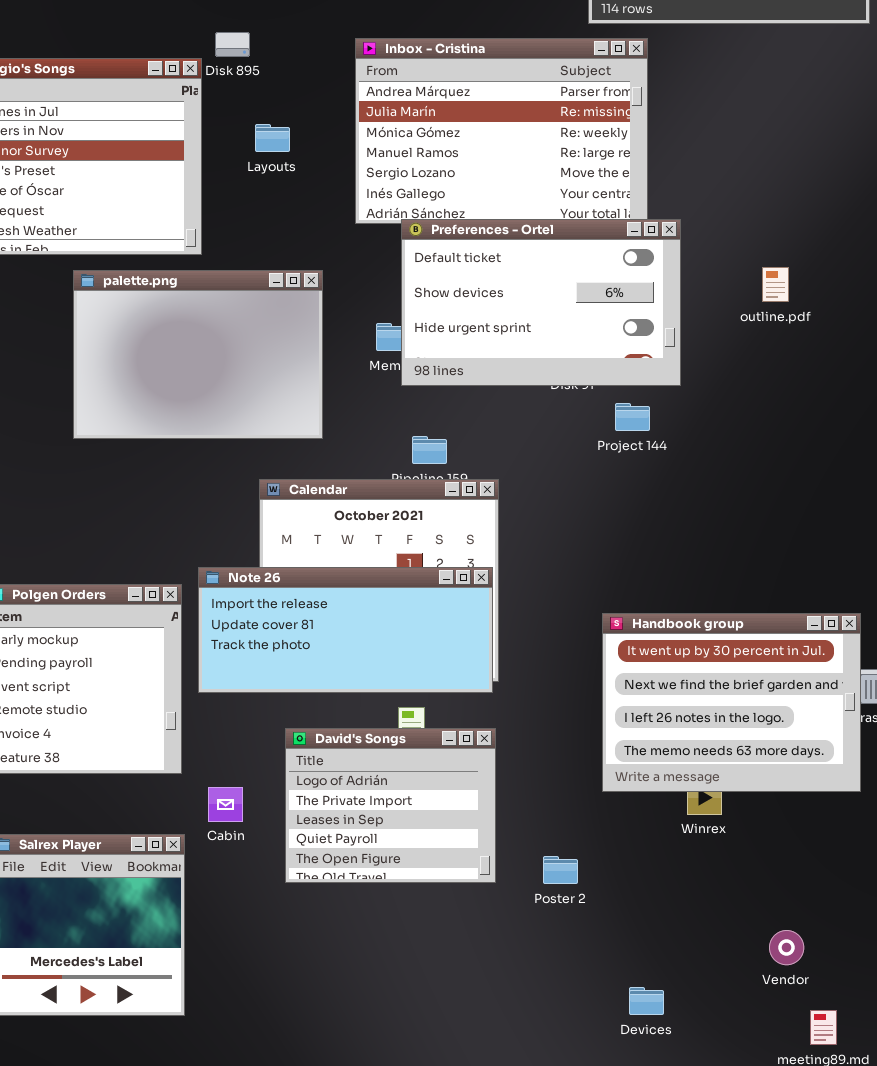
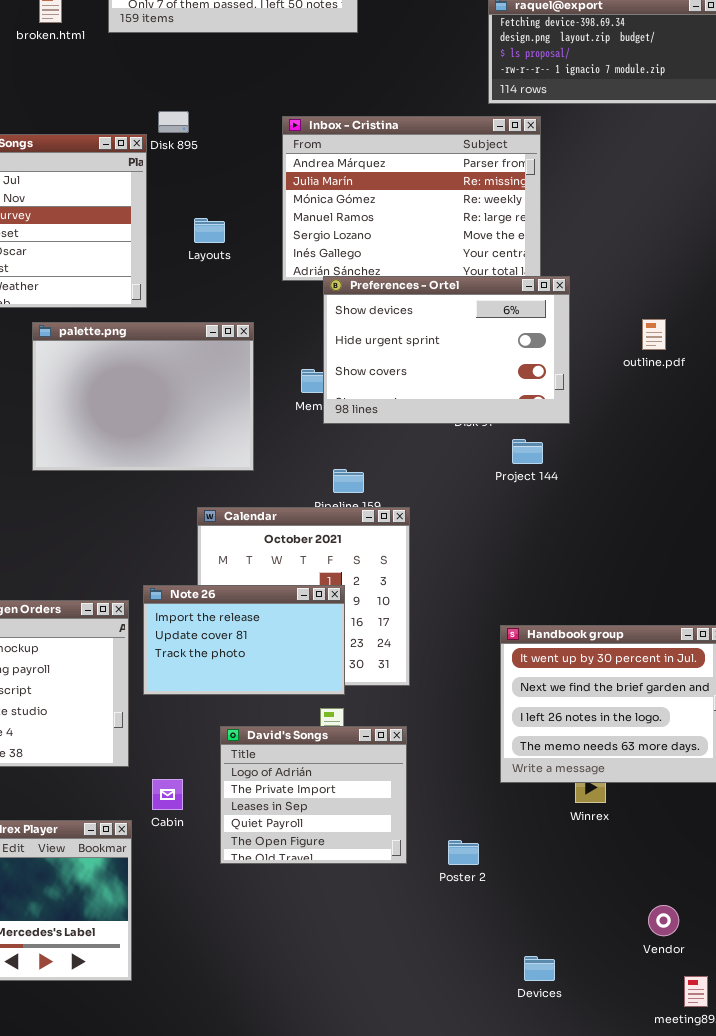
Layouts: [255,124,290,152] -> [194,218,225,243], moved
Preferences - Ortel: [401,219,681,386] -> [323,276,570,424], scrolled down 1 row
Note 26: [198,567,493,693] -> [143,585,345,695], resized

